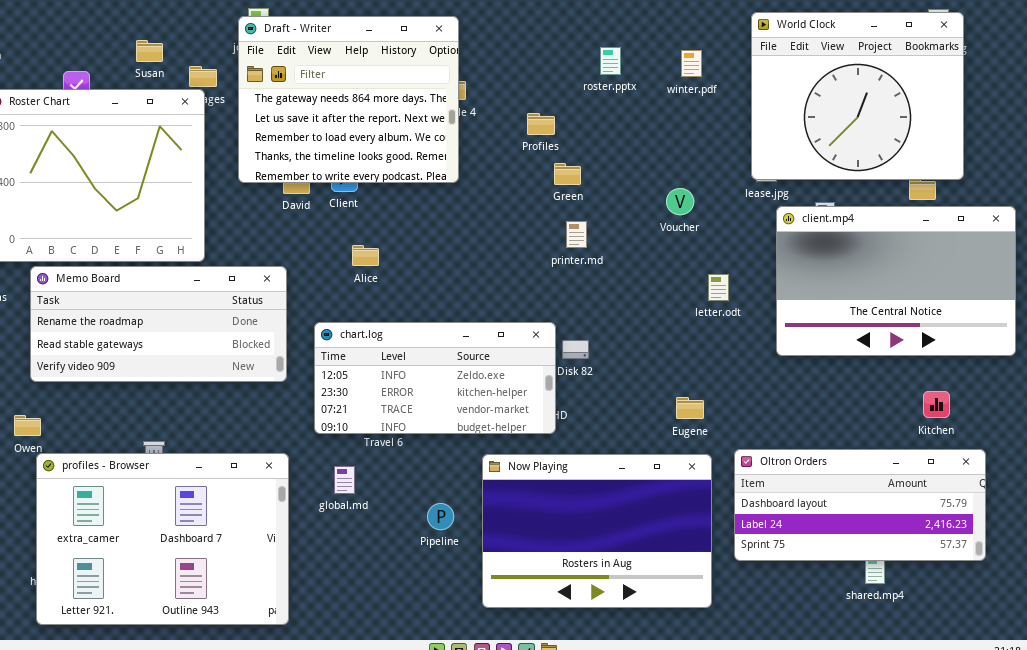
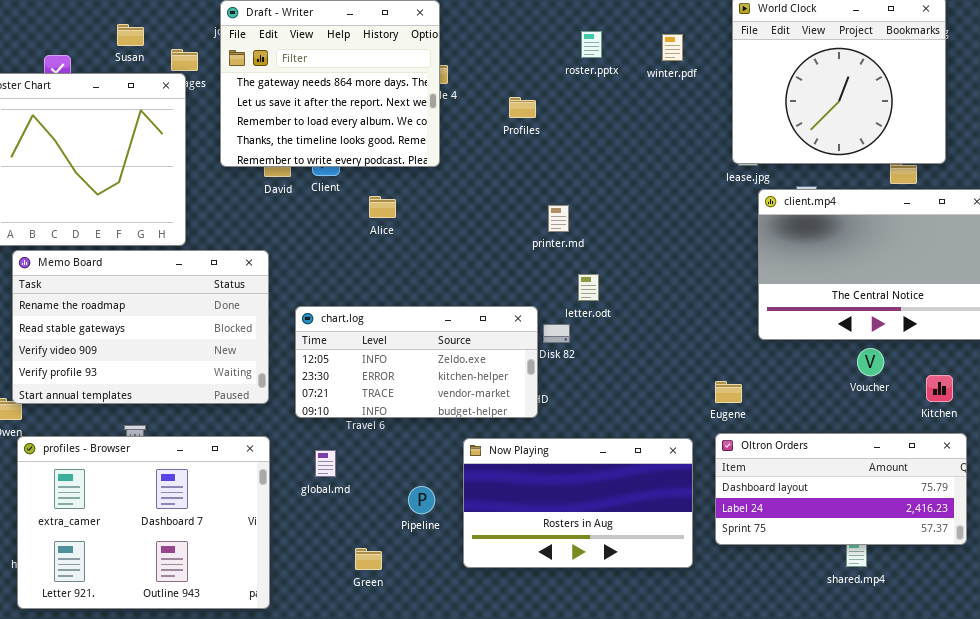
Green: [554,163,581,185] -> [355,548,382,570], moved
Voucher: [666,188,694,215] -> [857,348,884,376], moved
Alice: [352,245,379,266] -> [369,196,396,218], moved
Memo Board: [30,266,287,382] -> [12,250,269,404], resized
letter.odt: [708,274,729,301] -> [578,274,599,301], moved
Kitchen: [923,391,950,418] -> [926,375,953,402], moved
Eugene: [676,397,704,419] -> [715,381,742,403], moved
Now Playing: [482,454,712,608] -> [463,438,693,568], resized

